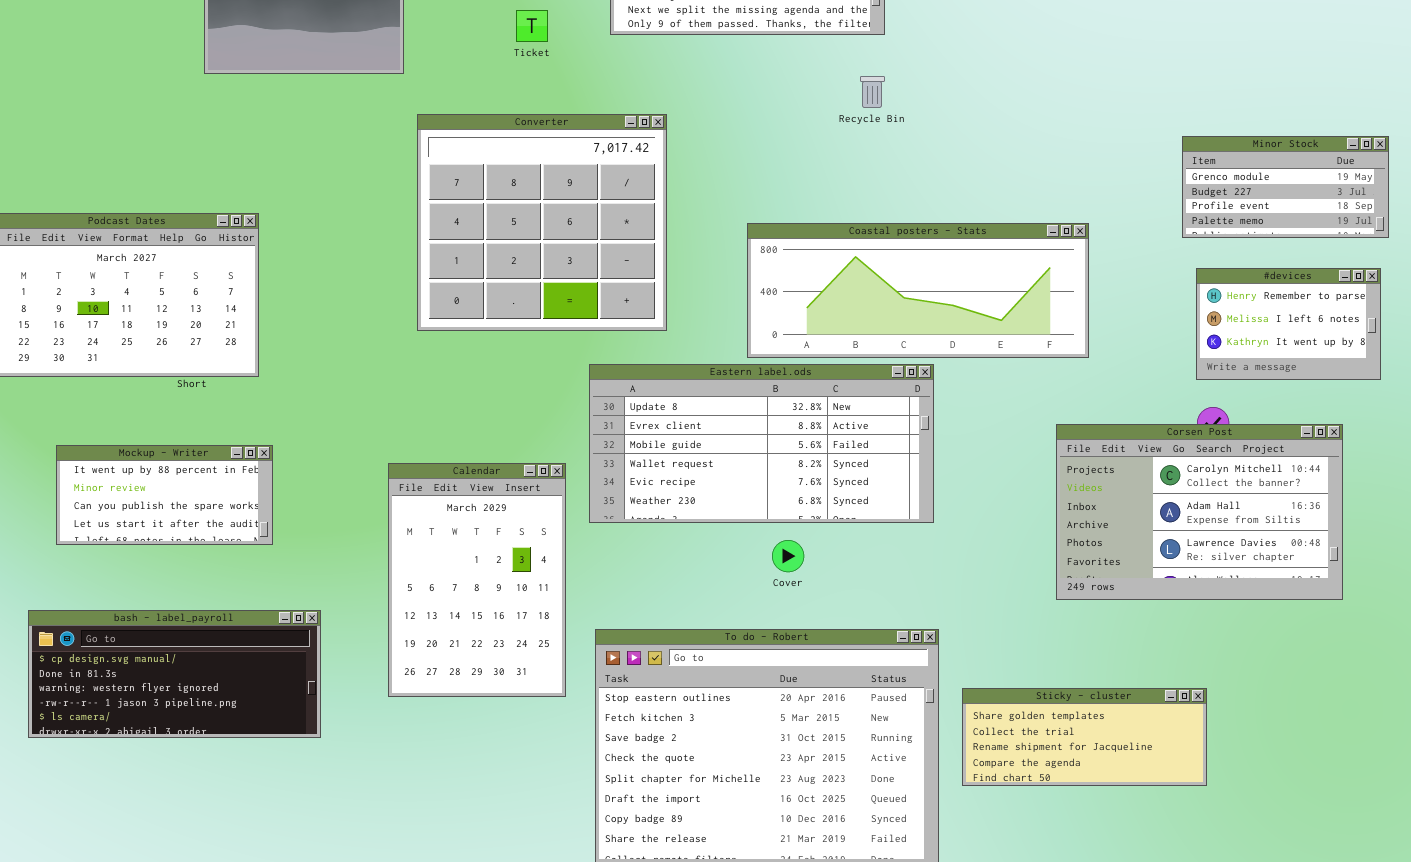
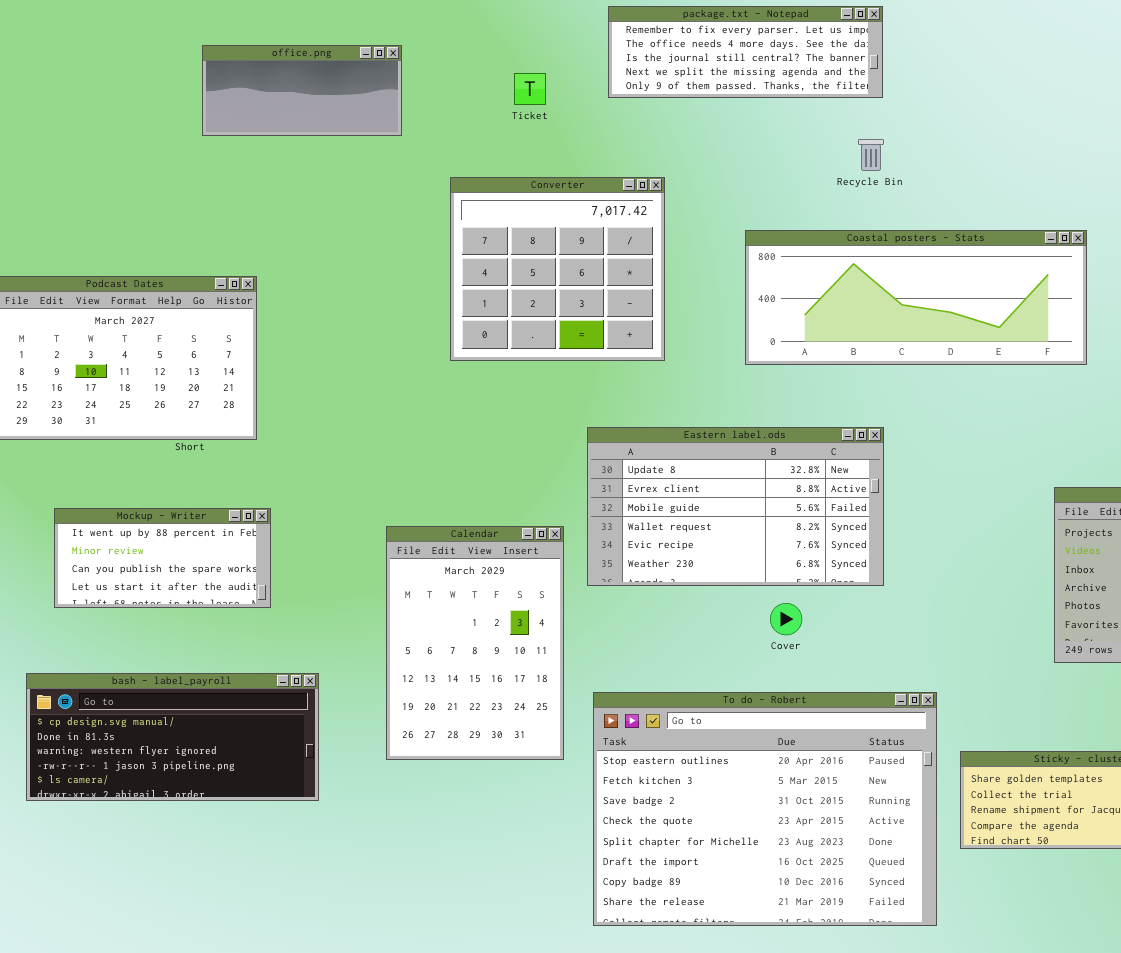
Converter: [417,114,667,331] -> [450,177,665,361], resized
Coastal posters - Stats: [747,223,1089,358] -> [745,230,1087,365], moved
Eastern label.ods: [589,364,934,523] -> [587,427,884,586], resized

